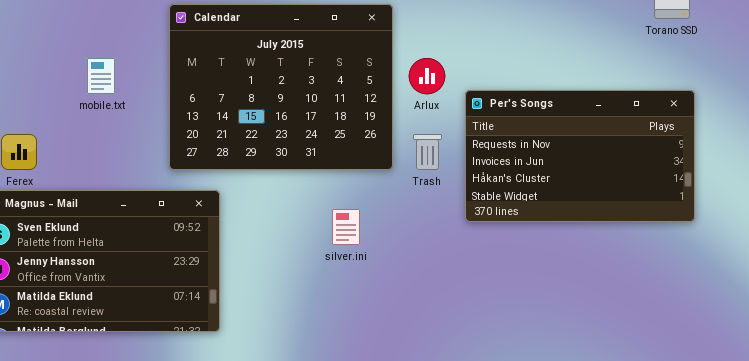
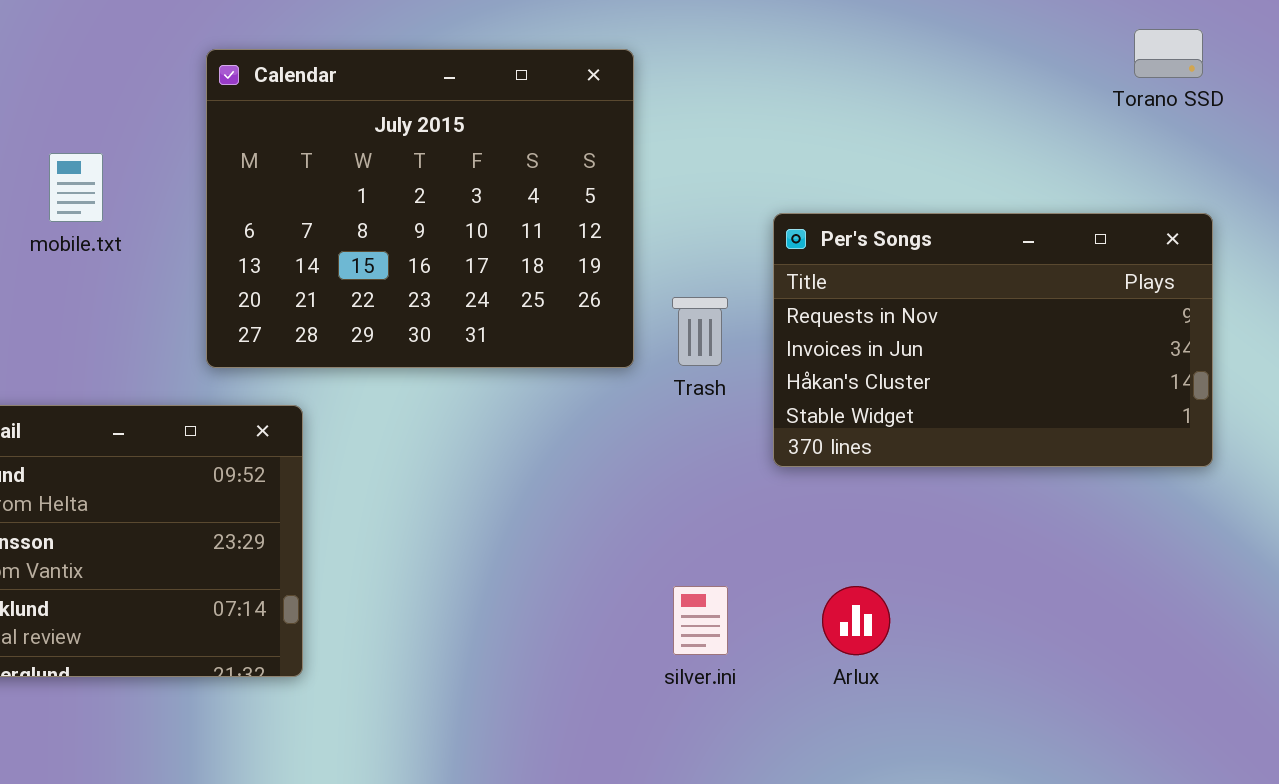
Arlux: [409,58,445,94] -> [822,586,890,655], moved
silver.ini: [332,209,360,245] -> [673,586,728,655], moved

